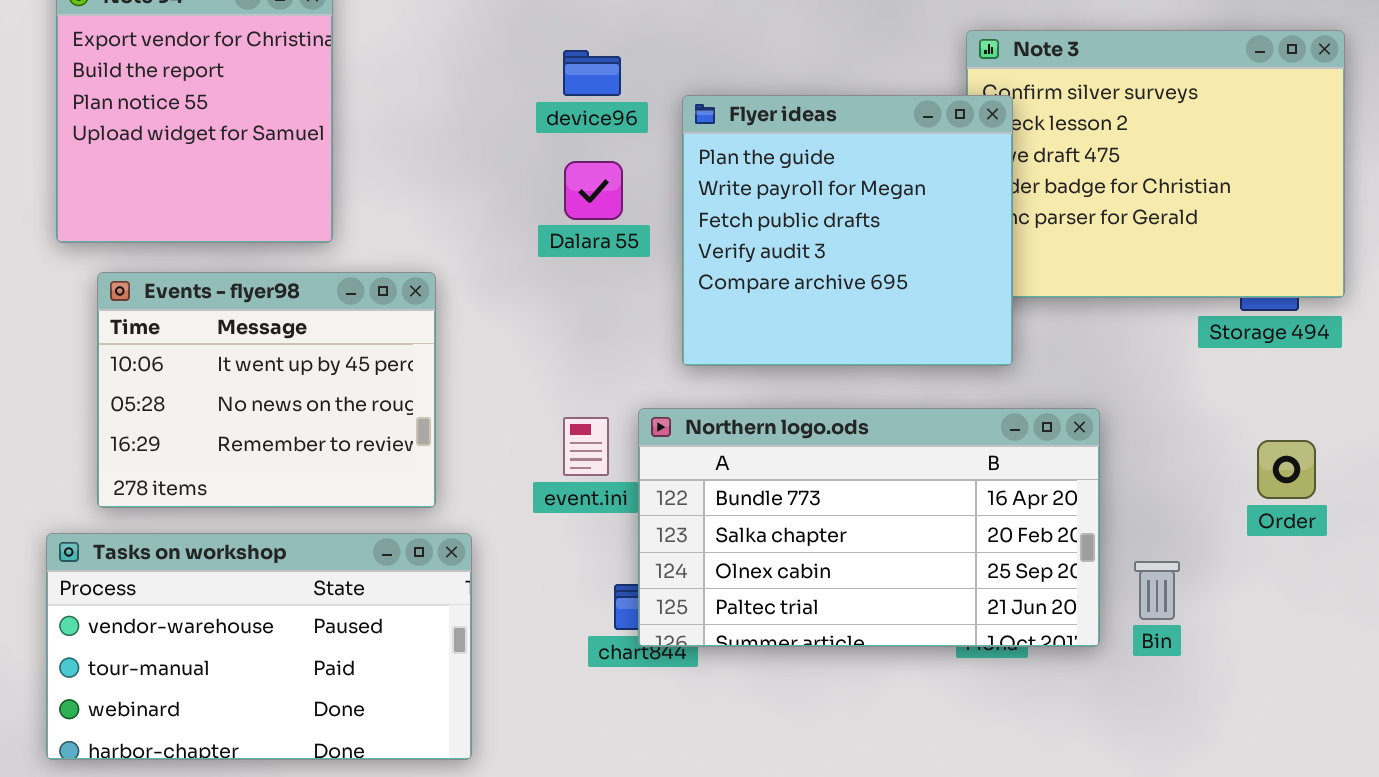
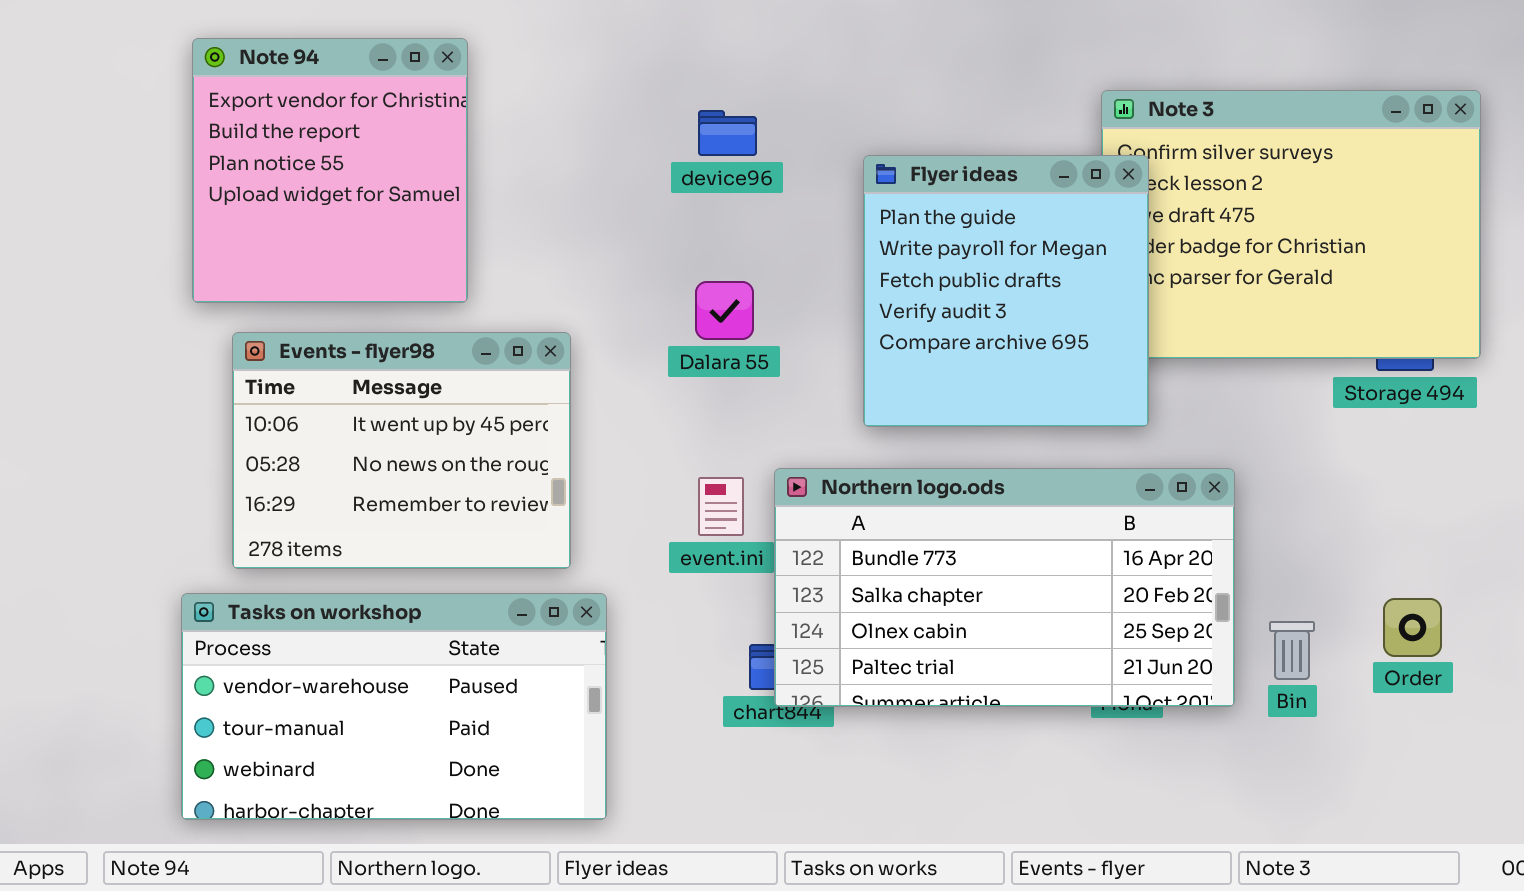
Flyer ideas: [682,95,1013,366] -> [863,155,1149,427], resized
Dalara 55: [564,161,623,220] -> [695,281,754,340], moved
Order: [1257,440,1316,499] -> [1383,598,1442,657], moved

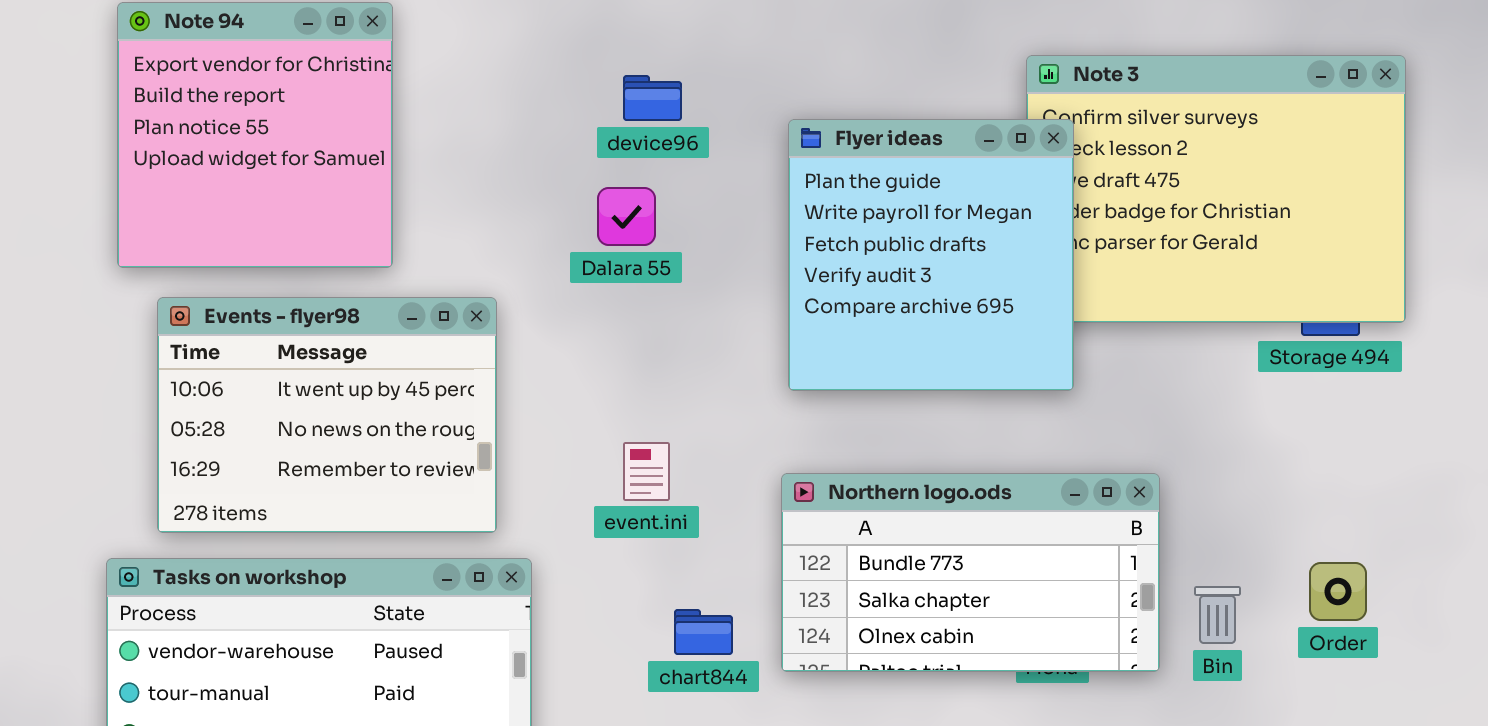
Dalara 55: [695,281,754,340] -> [597,187,656,246], moved
Northern logo.ods: [774,468,1235,707] -> [781,473,1160,672], resized

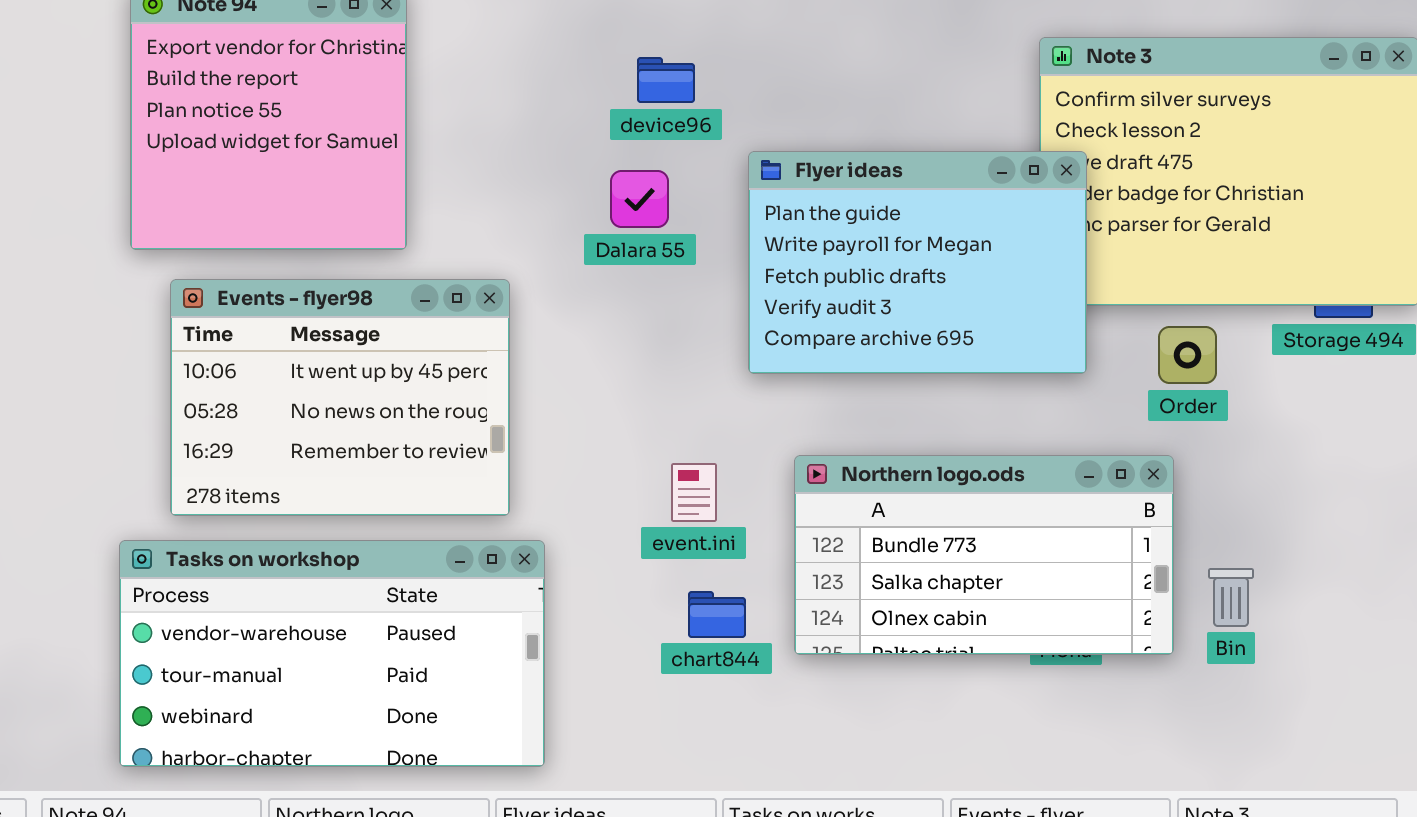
Flyer ideas: [788,119,1074,391] -> [748,151,1087,374], resized
event.ini: [623,442,670,501] -> [671,463,717,522], moved
Order: [1309,562,1367,621] -> [1158,326,1217,384], moved

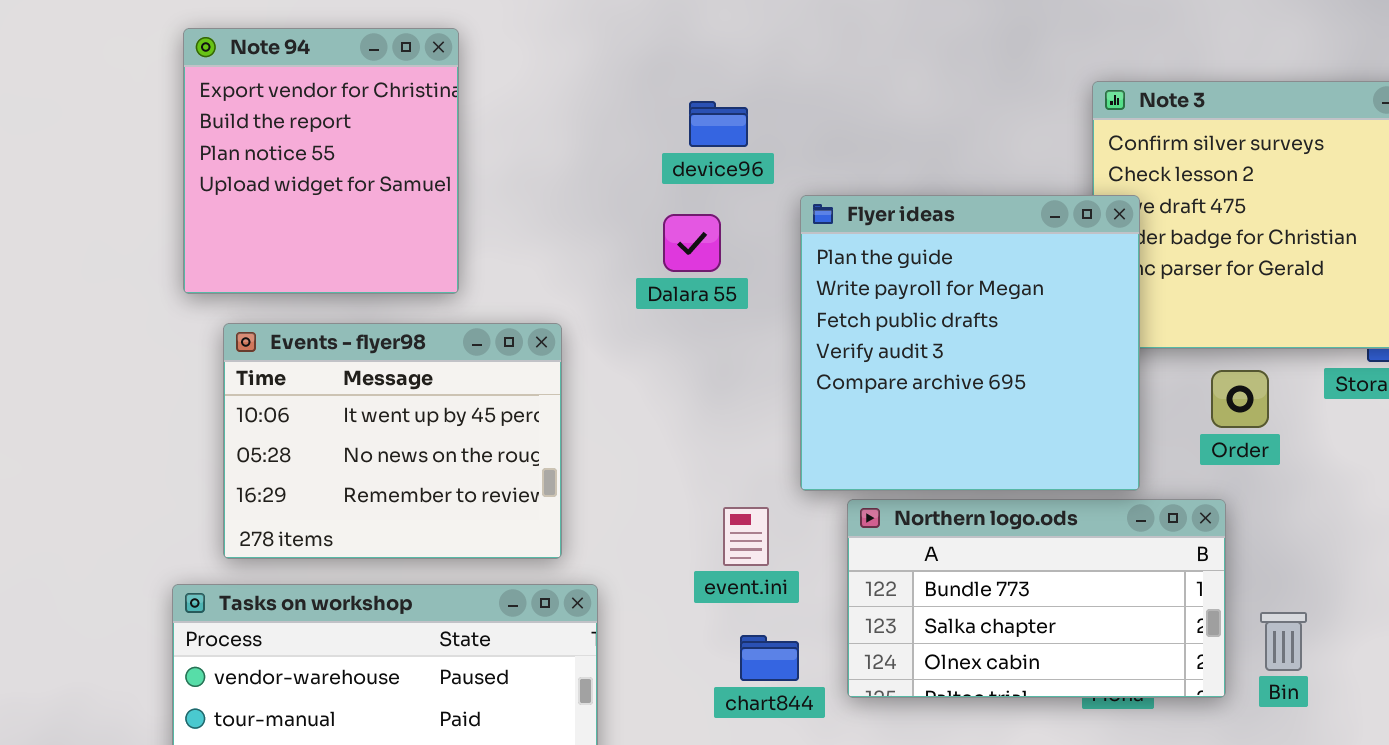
Flyer ideas: [748,151,1087,374] -> [800,195,1140,491], resized

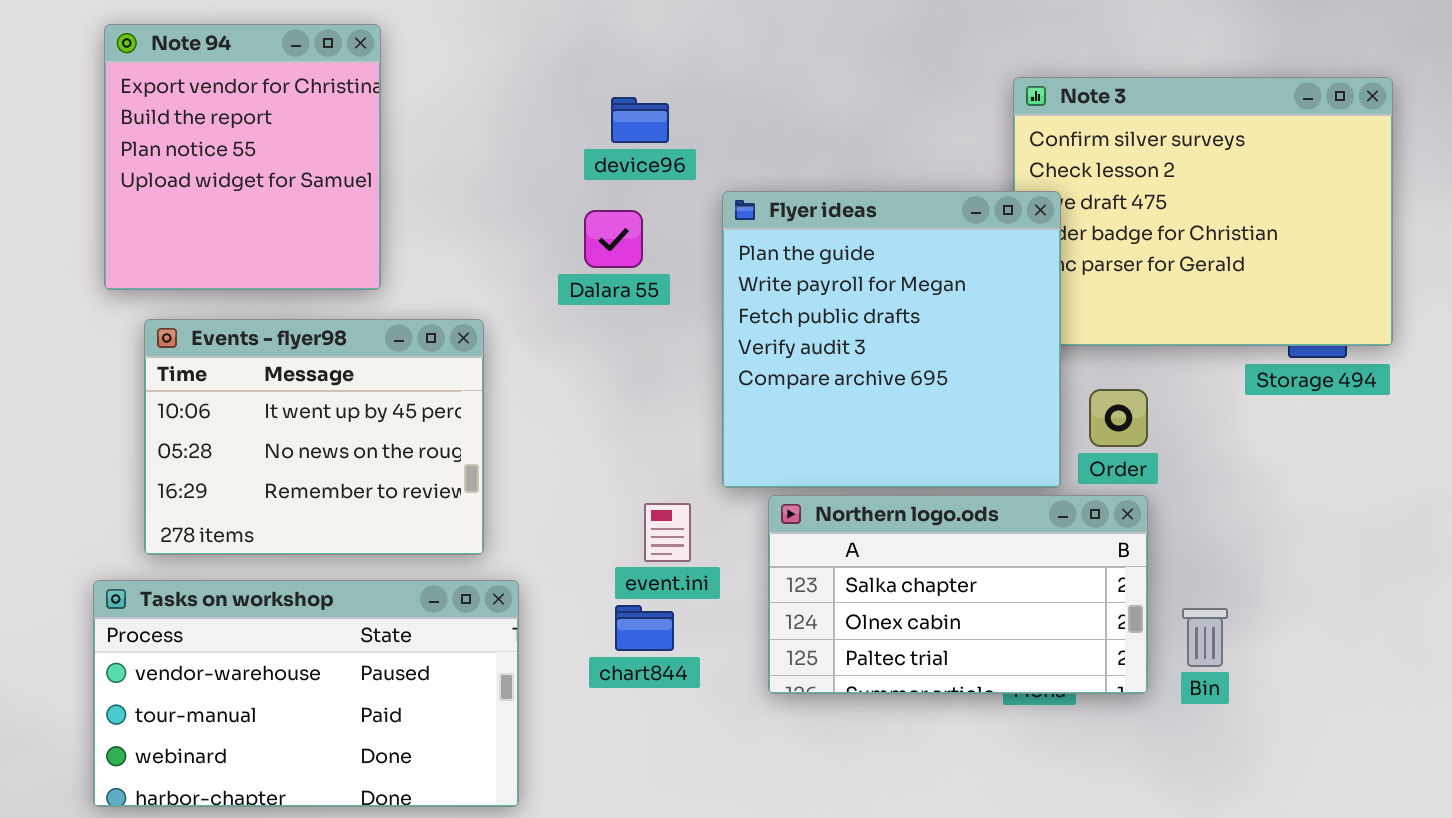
Order: [1211,370,1269,428] -> [1089,389,1148,447], moved
Northern logo.ods: [847,499,1226,698] -> [768,495,1148,694], scrolled down 1 row
chart844: [740,635,799,681] -> [615,605,674,651], moved

